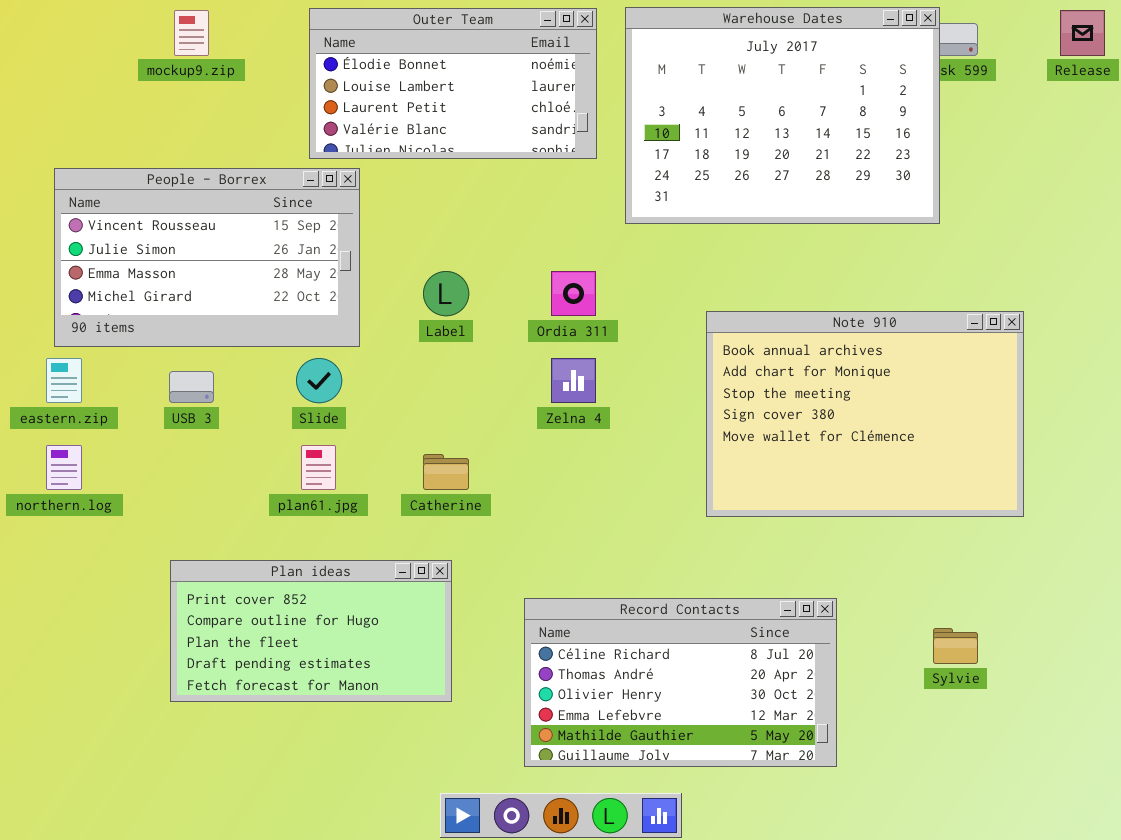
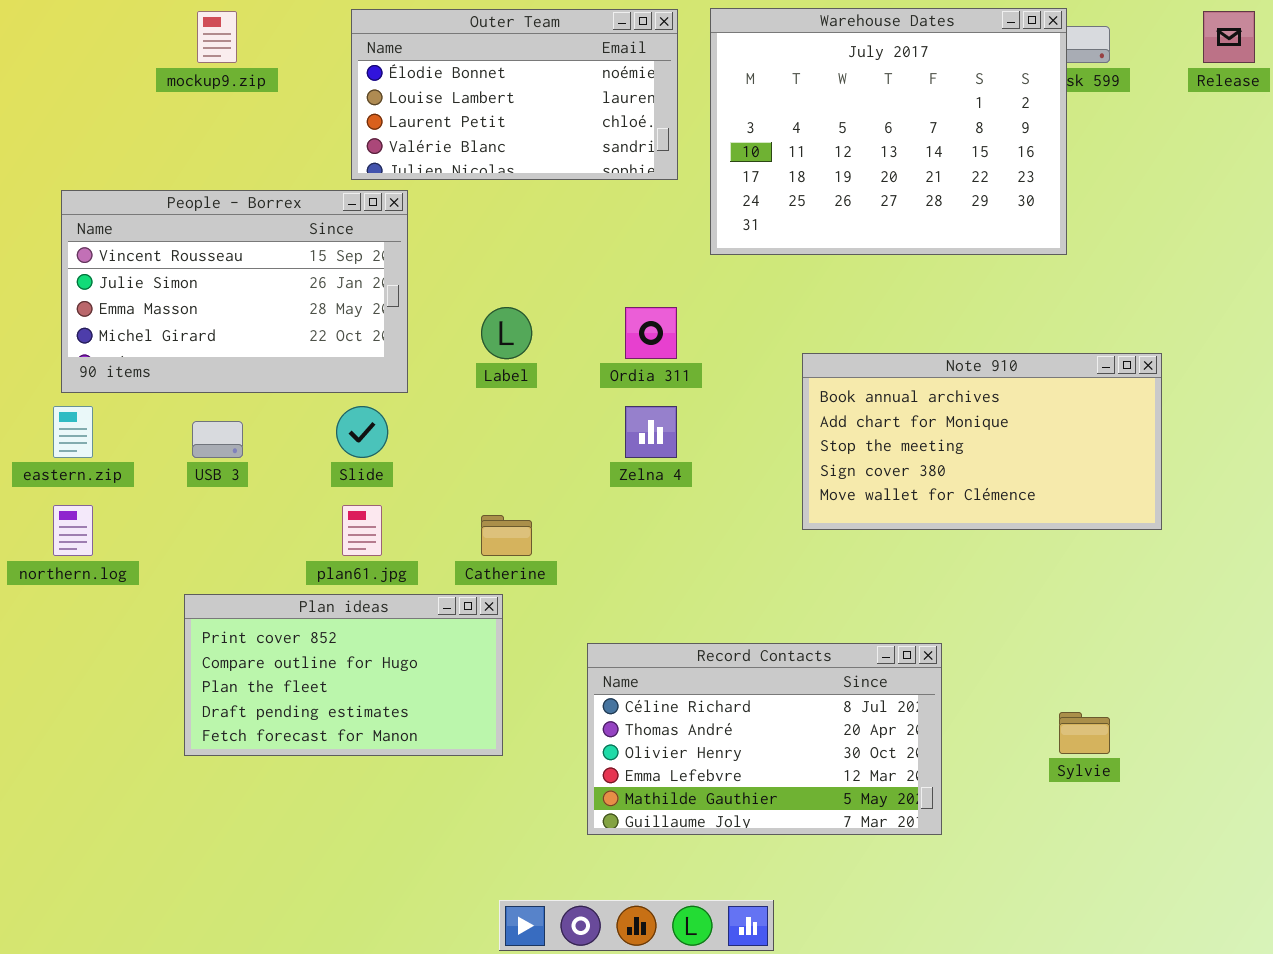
Note 910: [706,311,1024,517] -> [802,353,1162,530], resized
Plan ideas: [170,560,452,702] -> [184,594,503,756], moved
Record Contacts: [524,598,837,767] -> [587,643,942,835], moved

